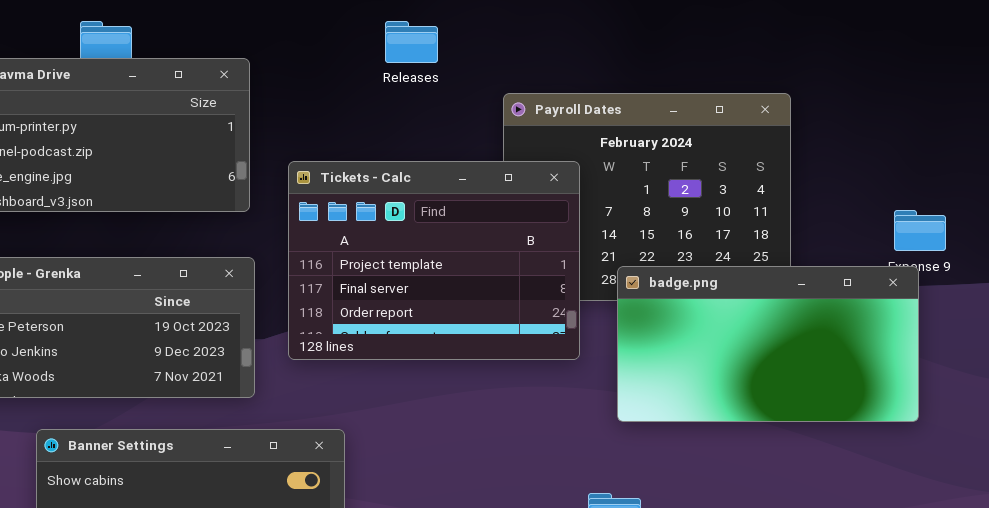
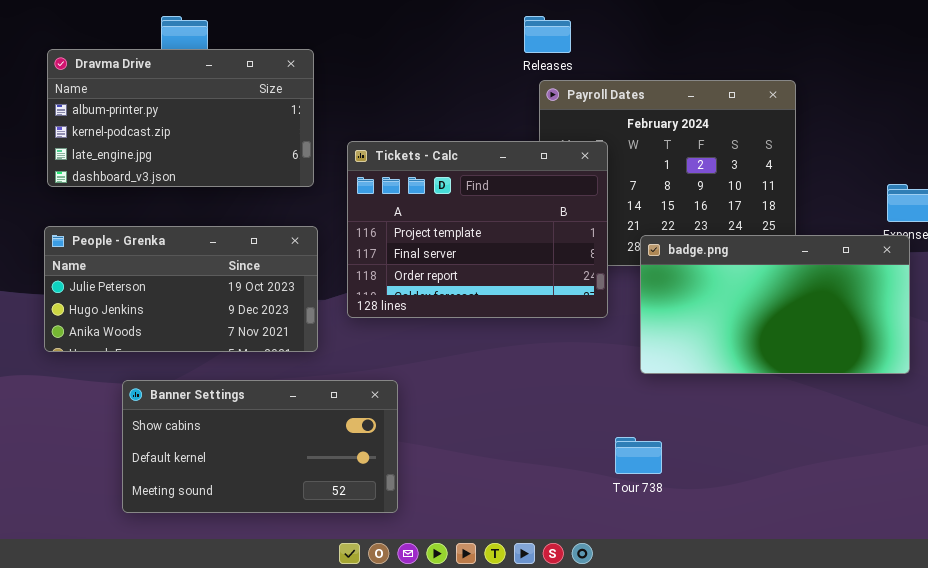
Releases: [385,21,438,63] -> [524,16,571,53], moved

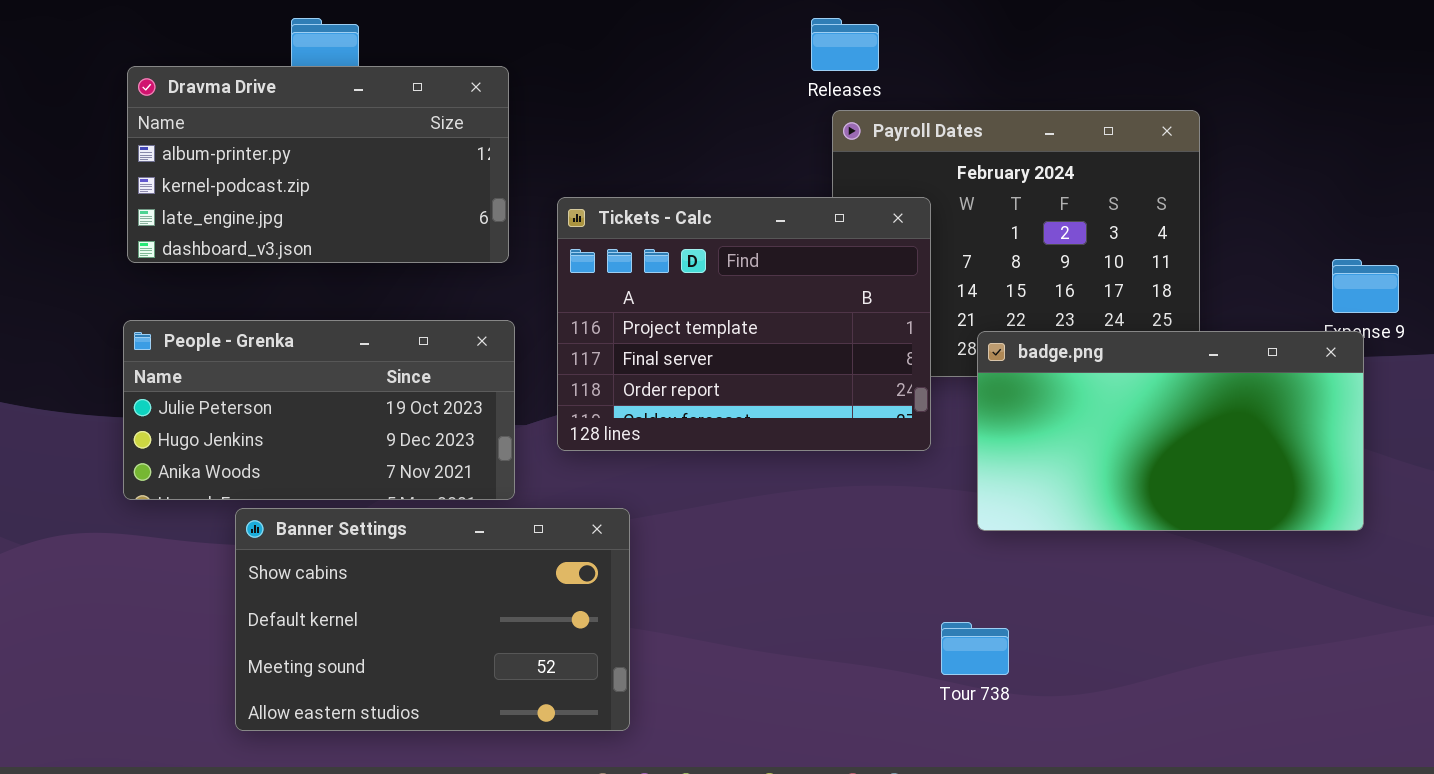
Banner Settings: [122,380,398,513] -> [235,508,630,731], resized

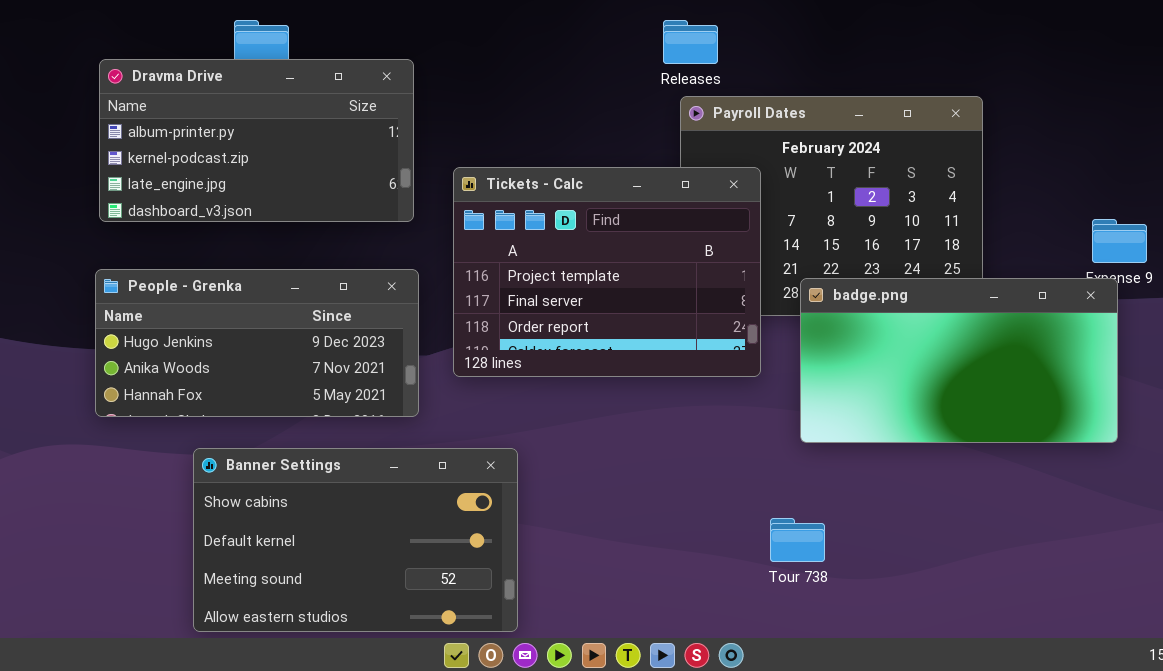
People - Grenka: [123,320,515,500] -> [95,269,419,417], scrolled down 1 row
Banner Settings: [235,508,630,731] -> [193,448,518,632], moved

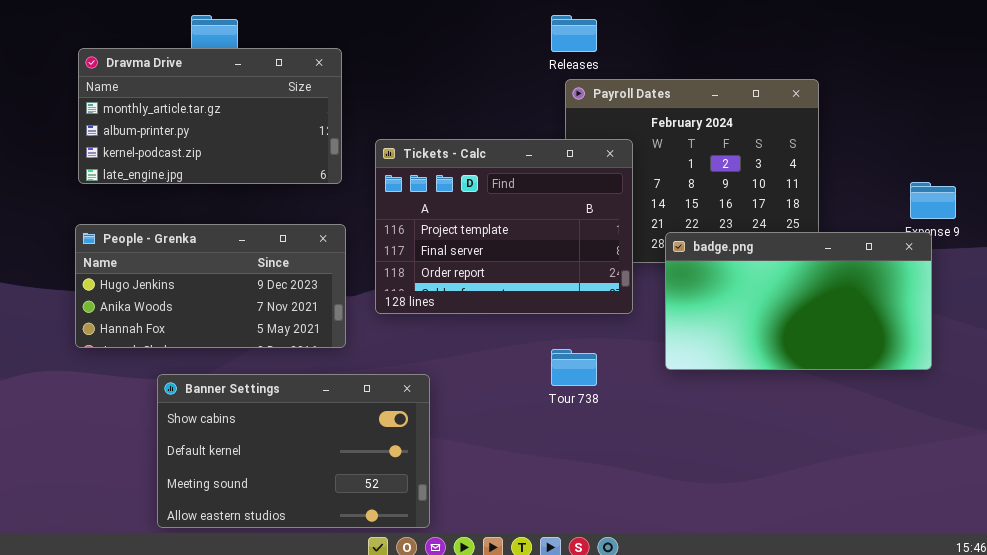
Dravma Drive: [99,59,414,222] -> [78,48,342,184], scrolled up 1 row
Tour 738: [770,518,825,562] -> [551,349,597,386], moved

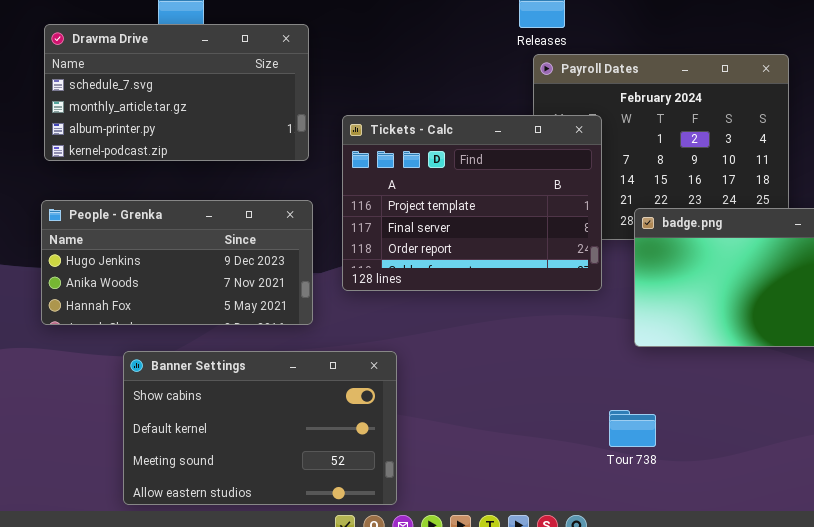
Dravma Drive: [78,48,342,184] -> [44,24,309,161], scrolled up 1 row
Tour 738: [551,349,597,386] -> [609,410,656,447], moved

